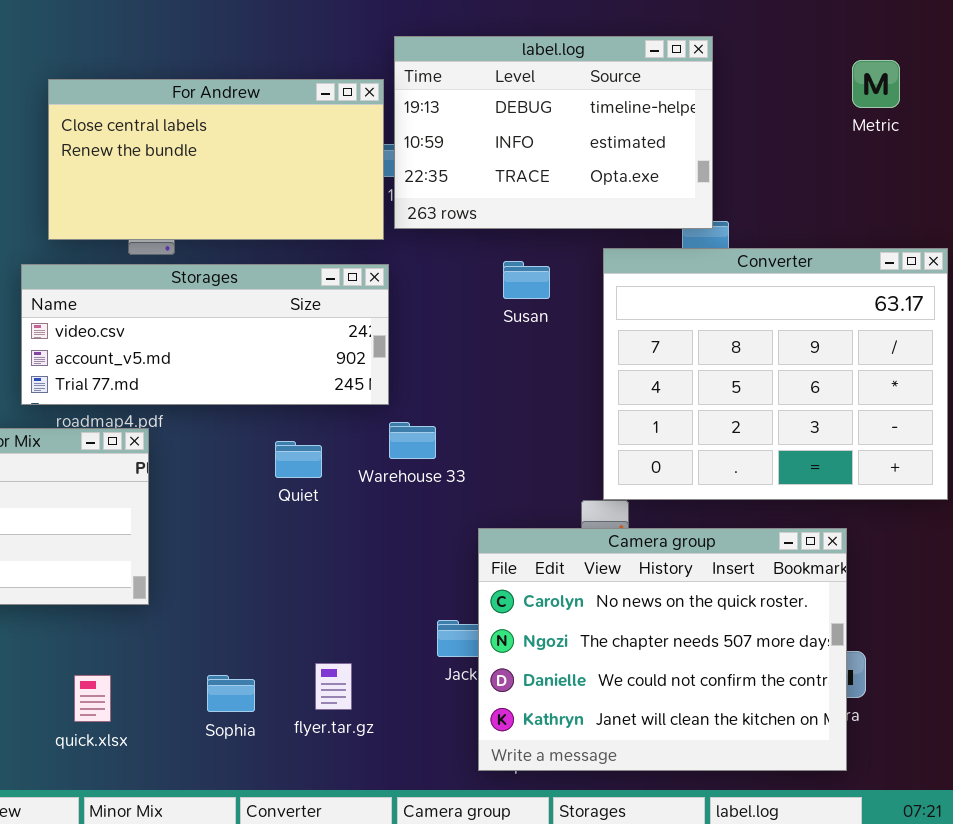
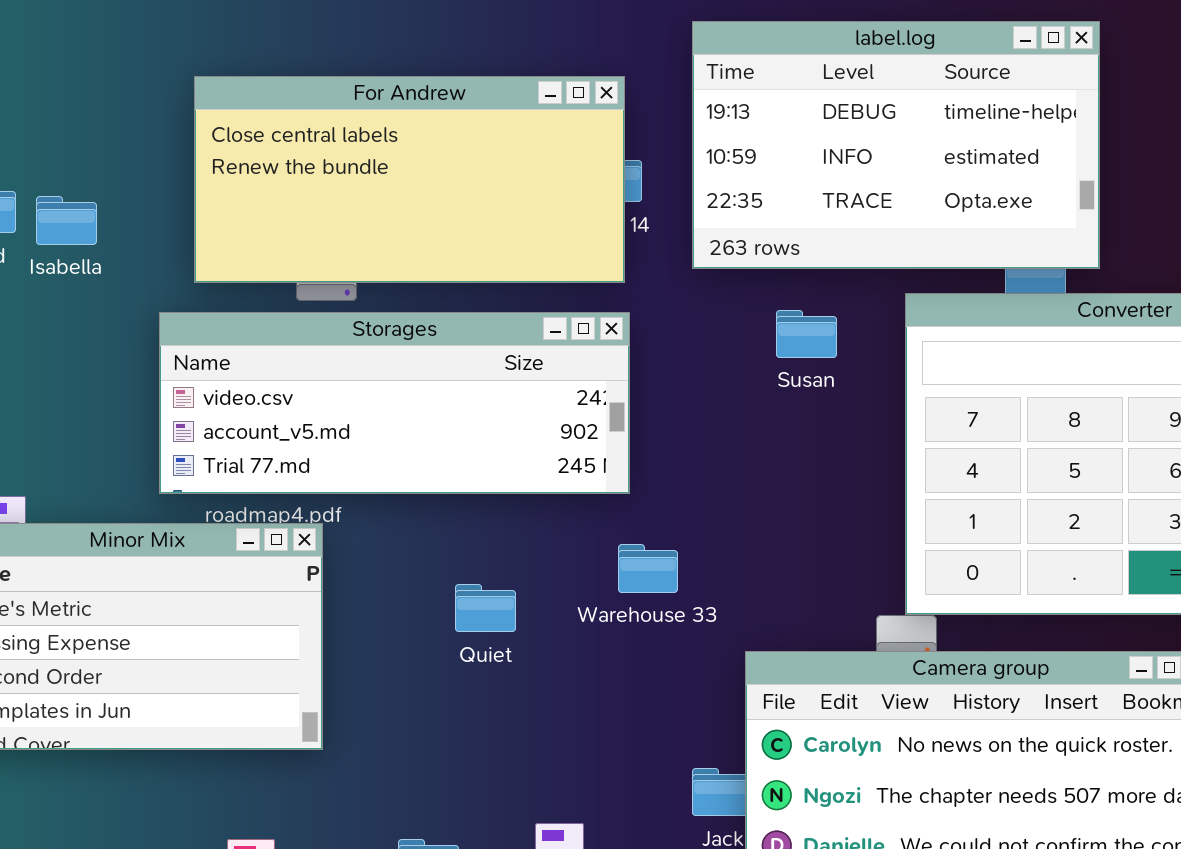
label.log: [394,36,713,229] -> [692,21,1100,269], moved
Warehouse 33: [389,422,436,459] -> [618,544,678,593], moved
Quiet: [275,441,322,478] -> [455,584,516,632], moved

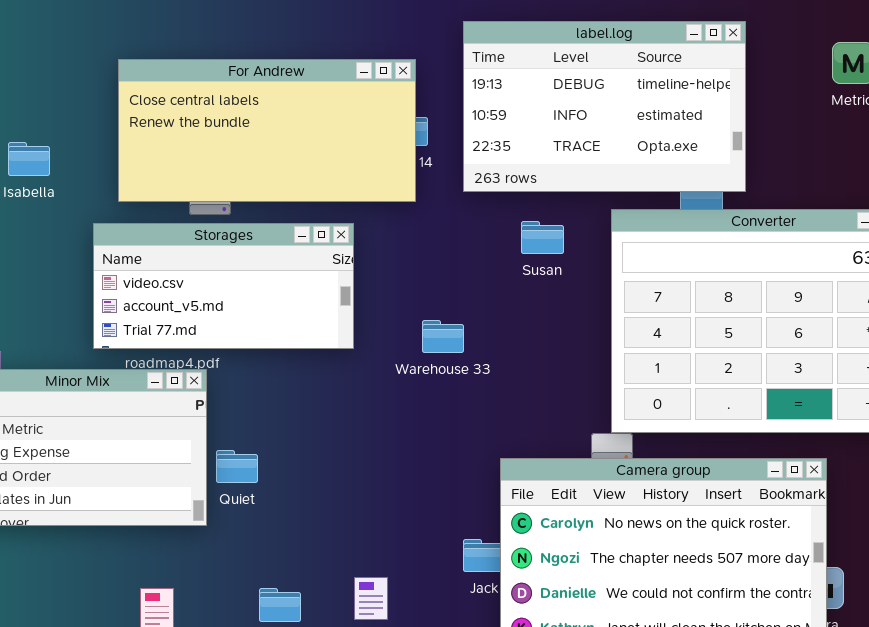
Storages: [159,312,630,494] -> [93,223,354,349], resized
Warehouse 33: [618,544,678,593] -> [422,320,464,353], moved
Quiet: [455,584,516,632] -> [216,450,258,483], moved

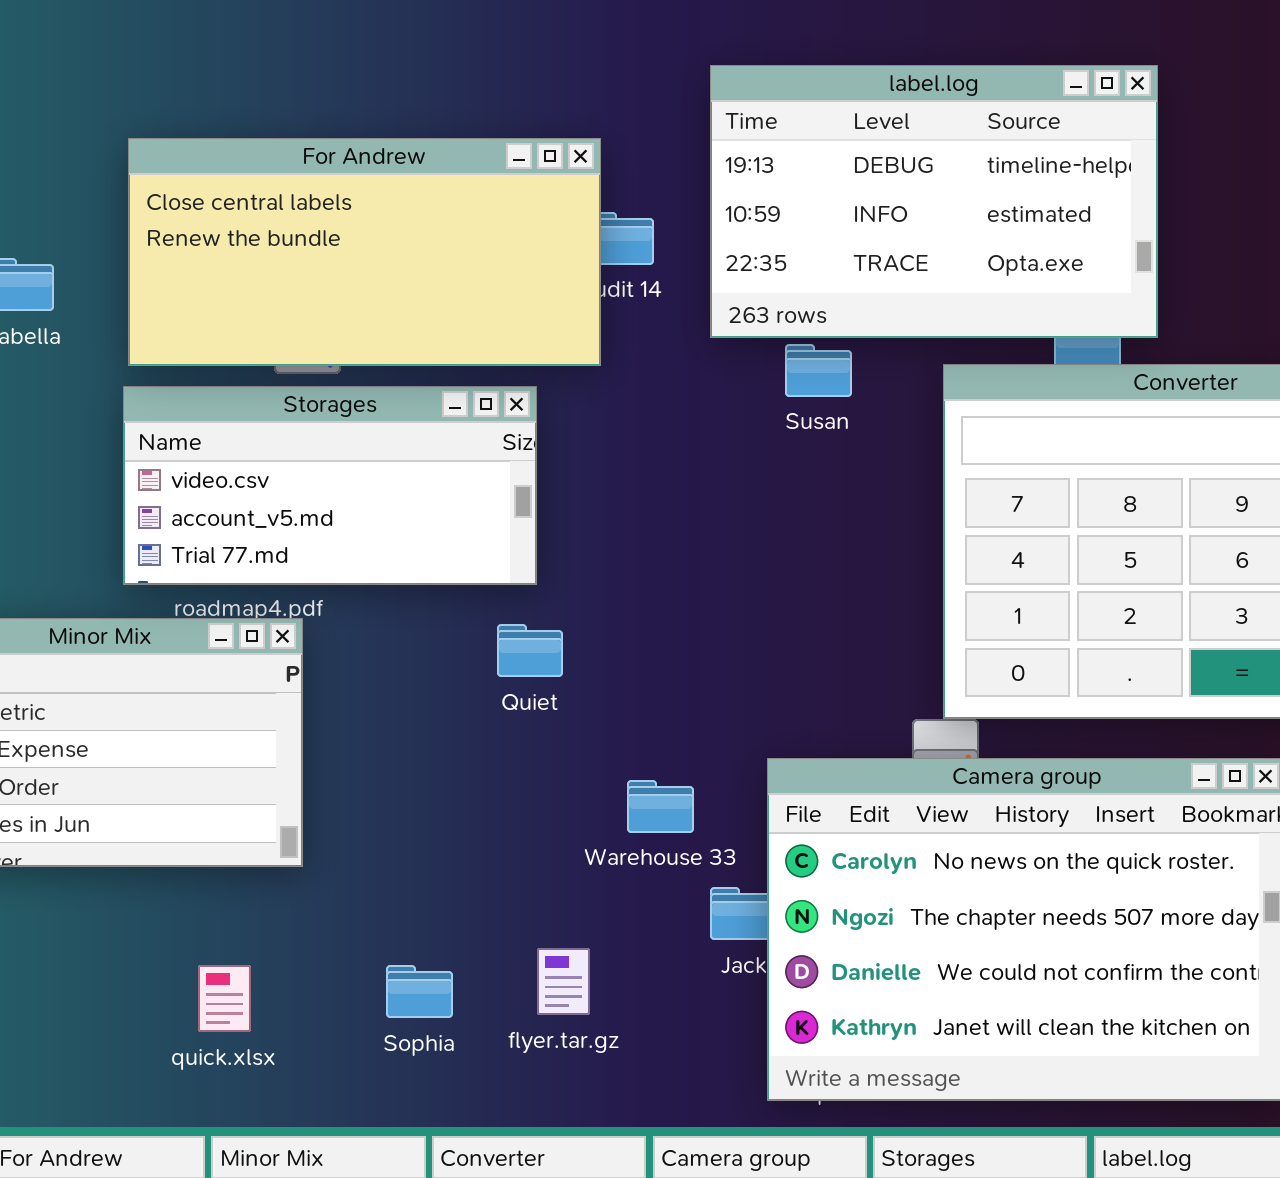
For Andrew: [118,59,416,202] -> [128,138,601,366], moved
Susan: [521,221,564,254] -> [785,344,852,397], moved
Warehouse 33: [422,320,464,353] -> [627,780,694,833], moved
Quiet: [216,450,258,483] -> [497,624,563,677], moved

